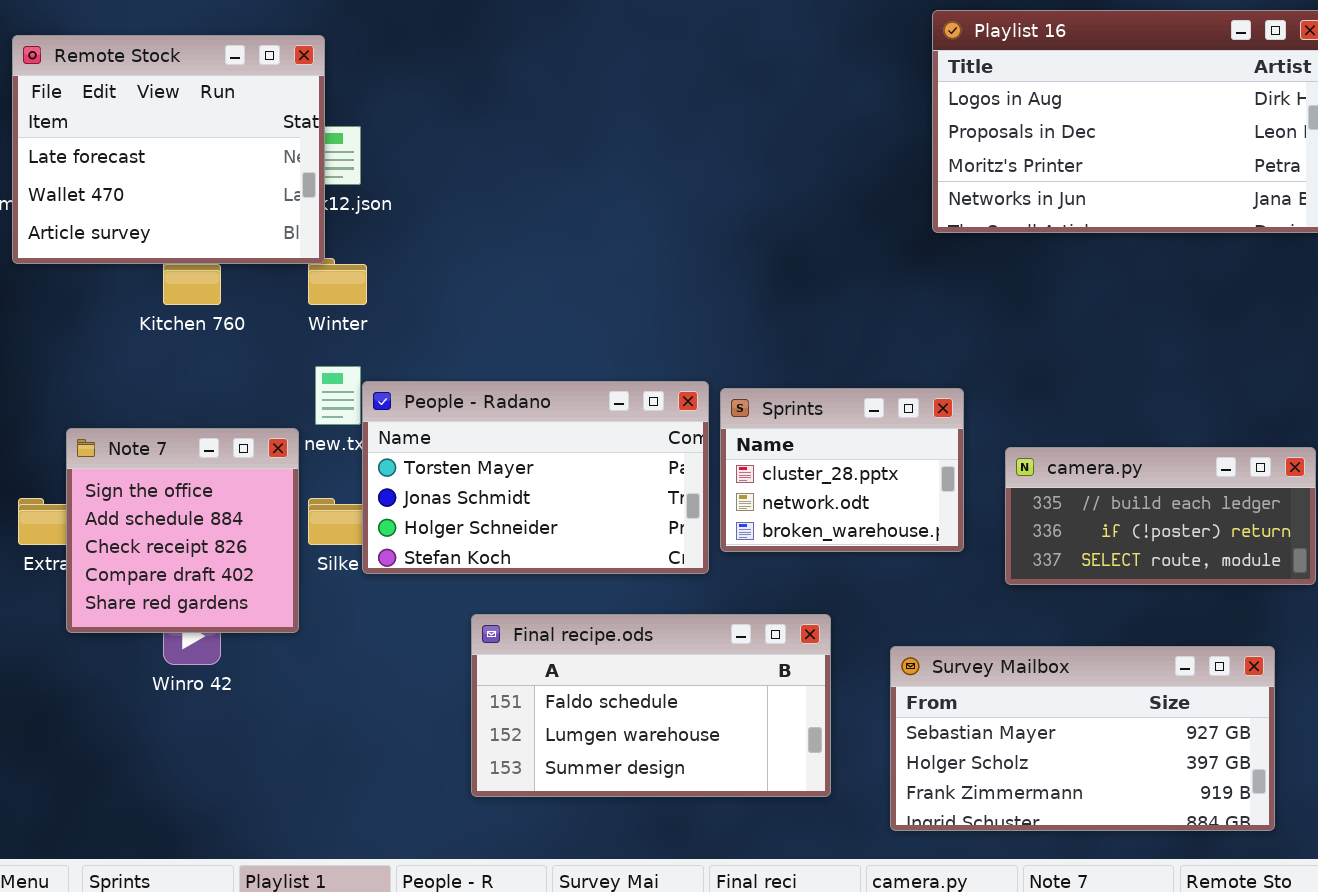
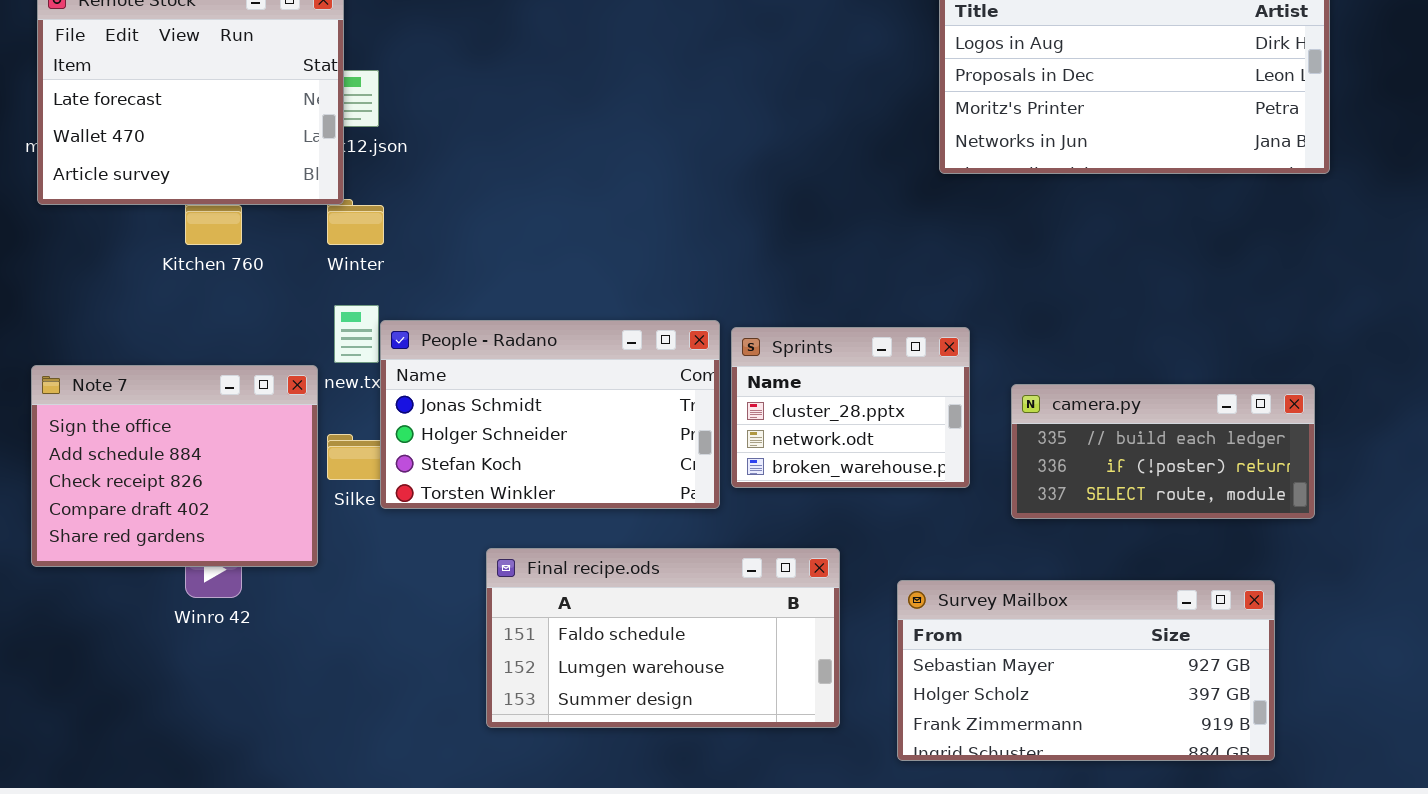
People - Radano: [362,381,709,574] -> [380,320,720,509], scrolled down 1 row
Note 7: [66,428,299,633] -> [31,365,318,567], resized

